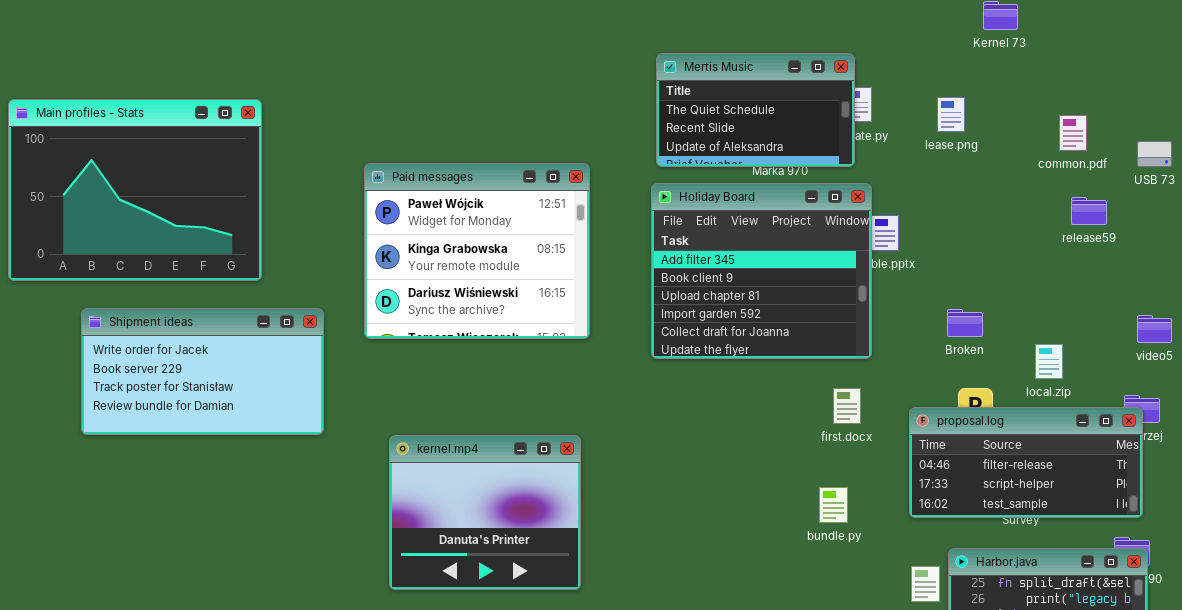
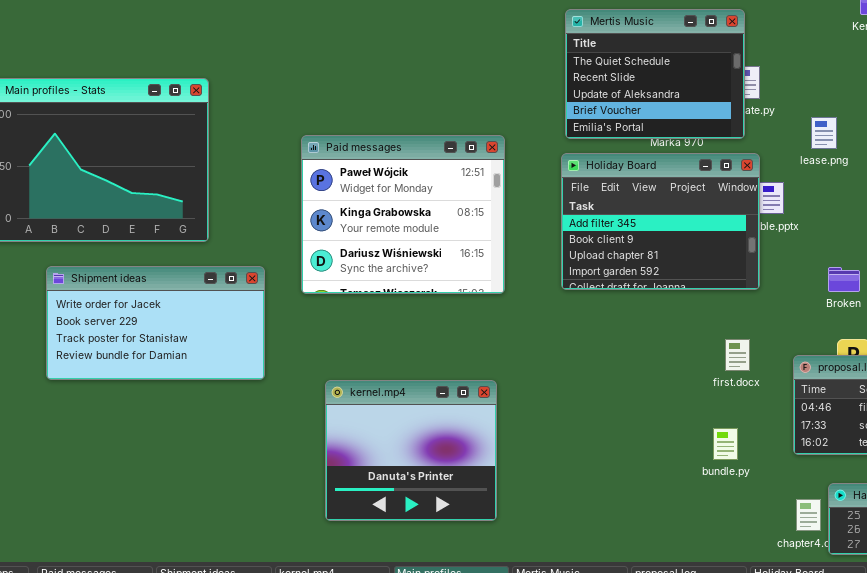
Mertis Music: [656,53,855,167] -> [565,9,745,139], resized
lease.png: [937,97,965,132] -> [811,117,837,149], moved
Holiday Board: [651,183,872,359] -> [561,153,760,290], resized

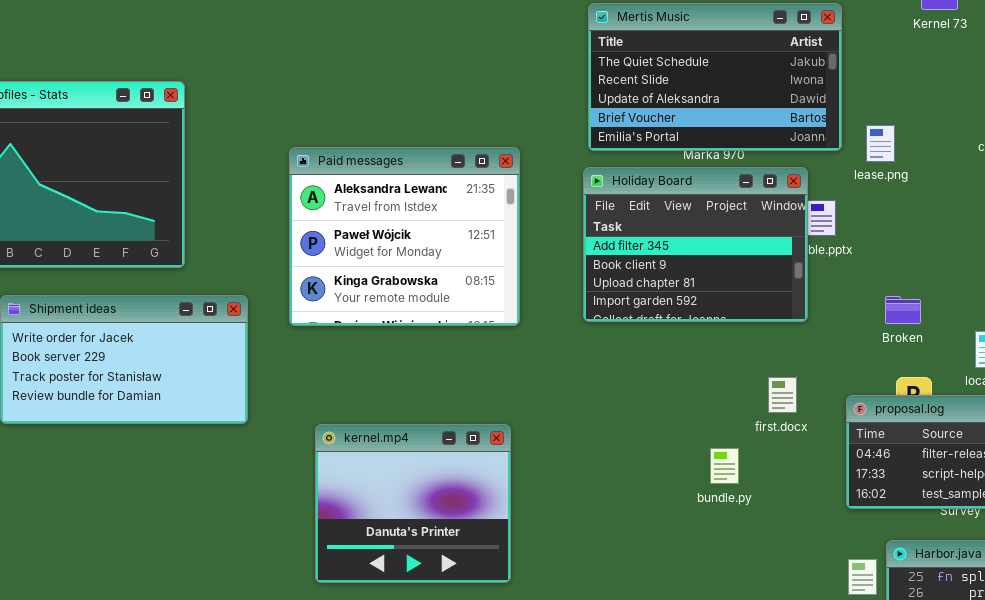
Mertis Music: [565,9,745,139] -> [588,3,842,151], resized
Paid messages: [301,135,505,294] -> [289,147,520,326], scrolled up 1 row
bundle.py: [713,428,738,460] -> [710,448,739,484], moved

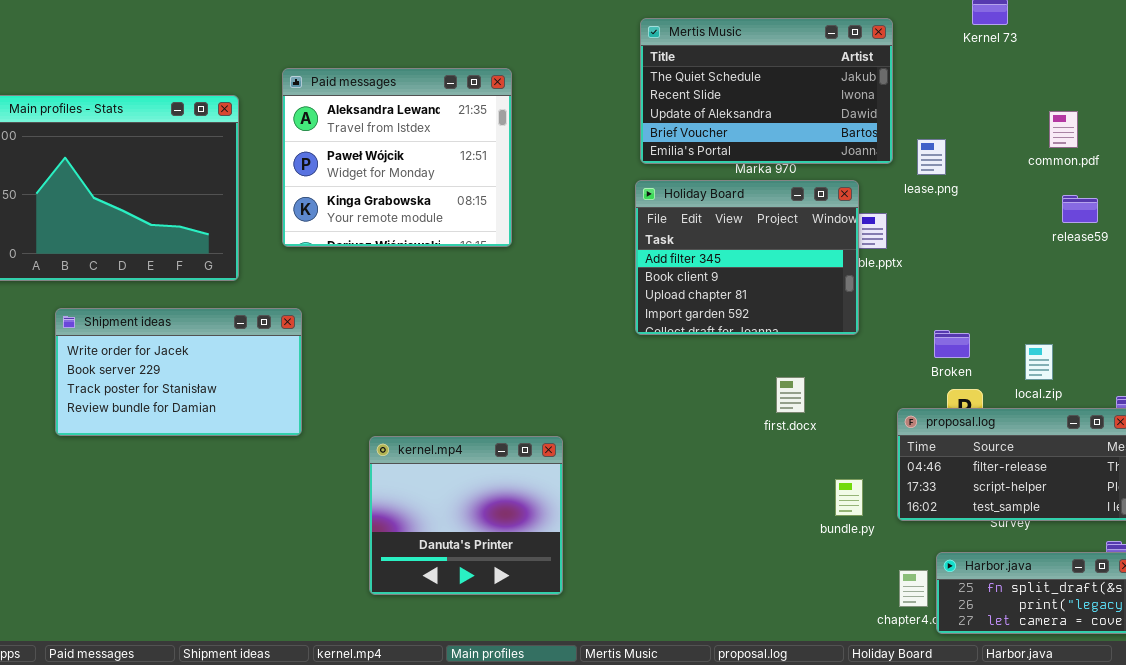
Paid messages: [289,147,520,326] -> [282,68,512,247], moved
Broken: [885,296,921,324] -> [934,330,970,358], moved
first.docx: [768,377,797,413] -> [776,377,805,413], moved
bundle.py: [710,448,739,484] -> [835,479,863,516], moved

